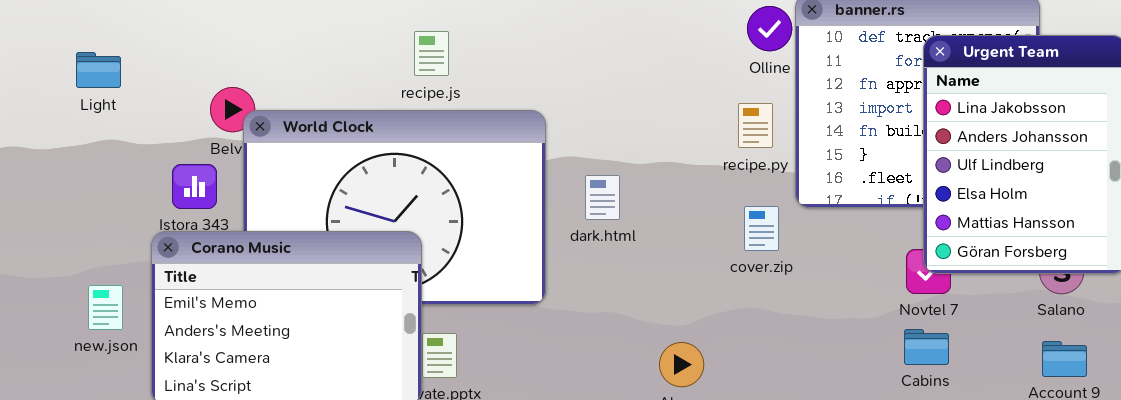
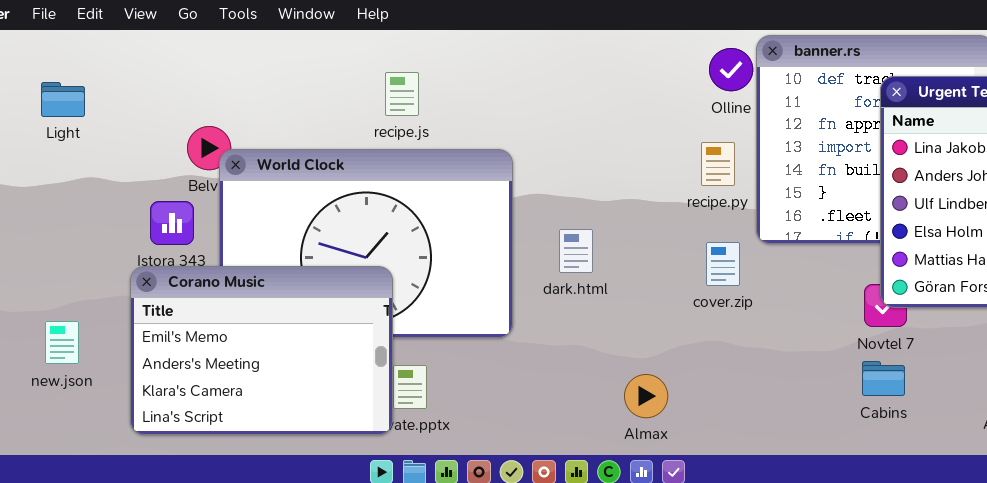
Light: [76,52,121,88] -> [41,82,85,117], moved
dark.html: [585,175,620,220] -> [559,229,593,273], moved
new.json: [88,285,123,330] -> [45,321,79,364], moved

